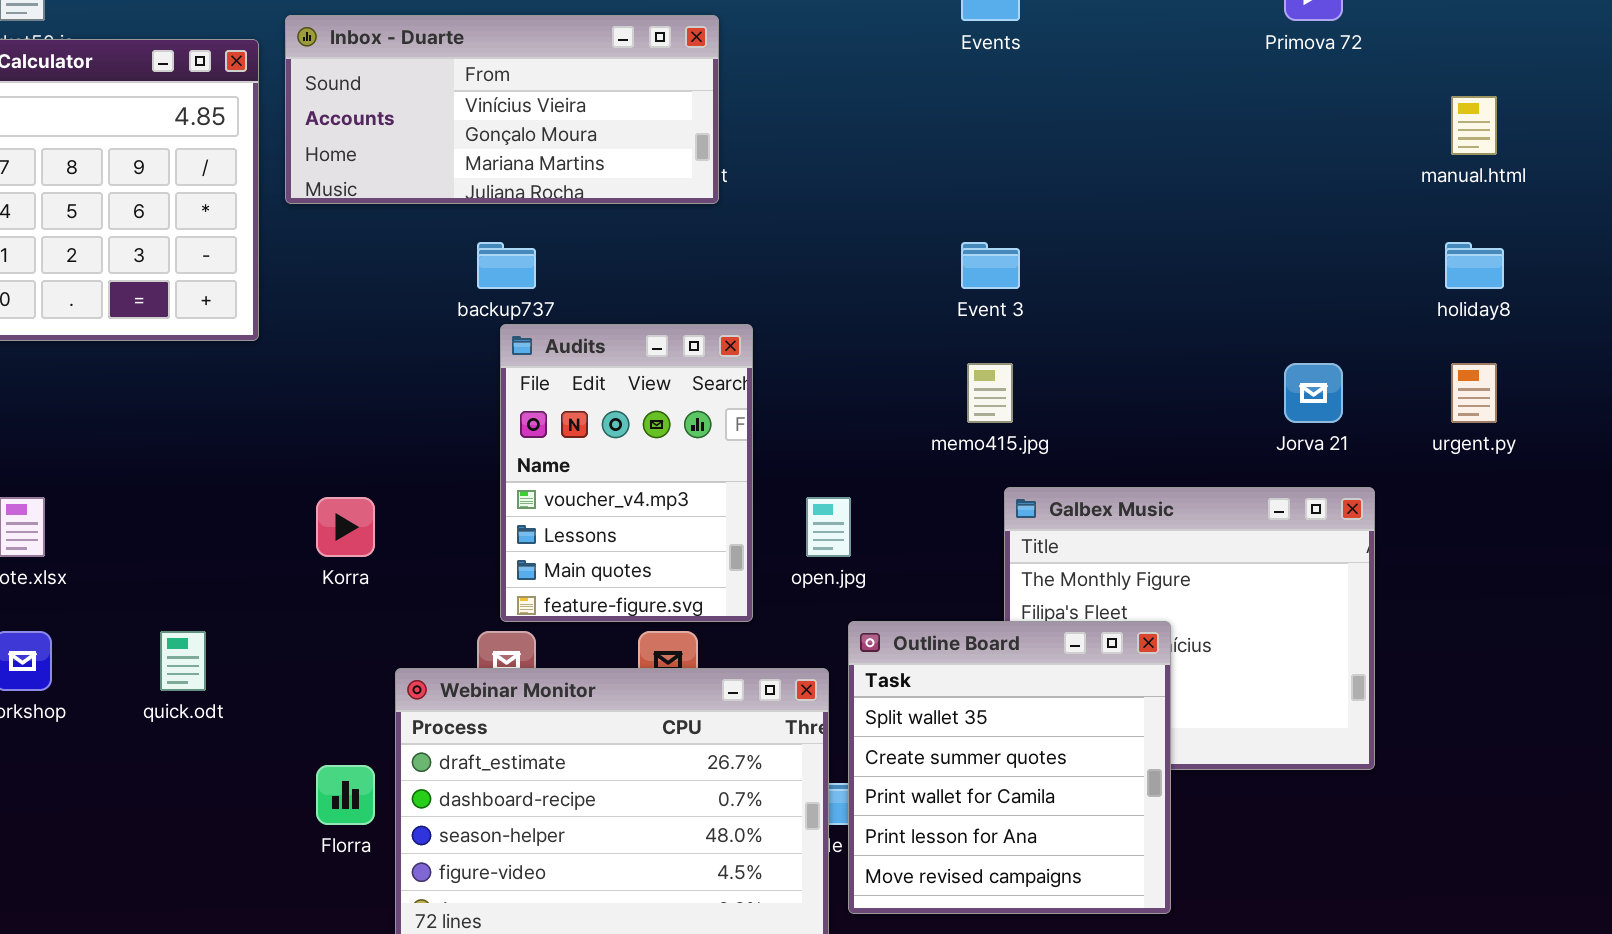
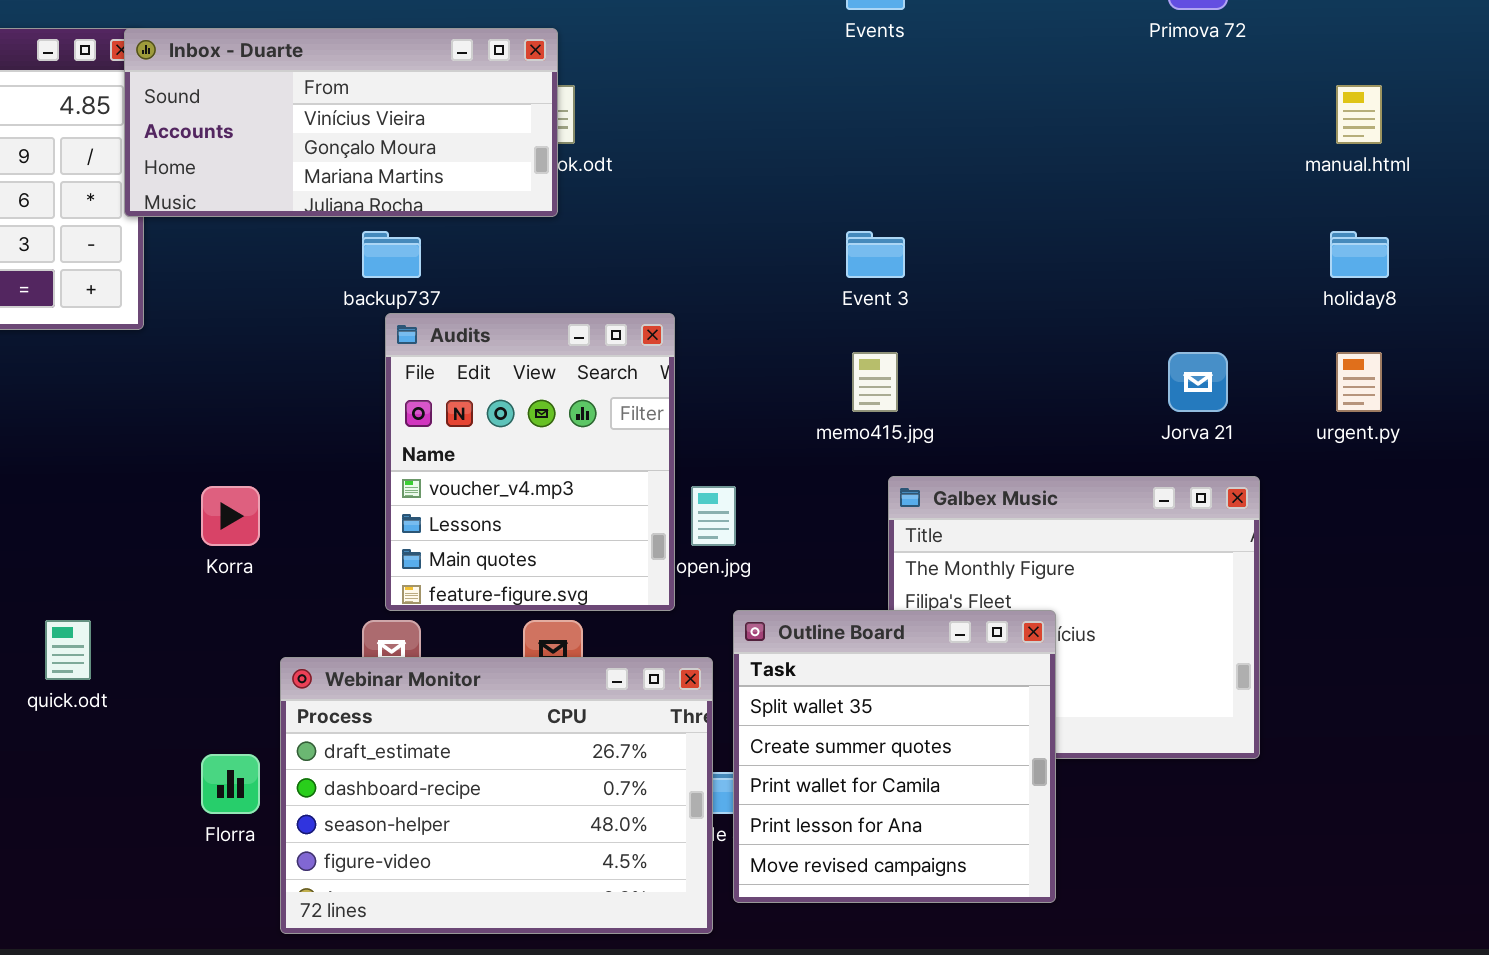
Inbox - Duarte: [285,15,719,204] -> [124,28,558,217], moved
Audits: [500,324,753,622] -> [385,313,675,611], resized

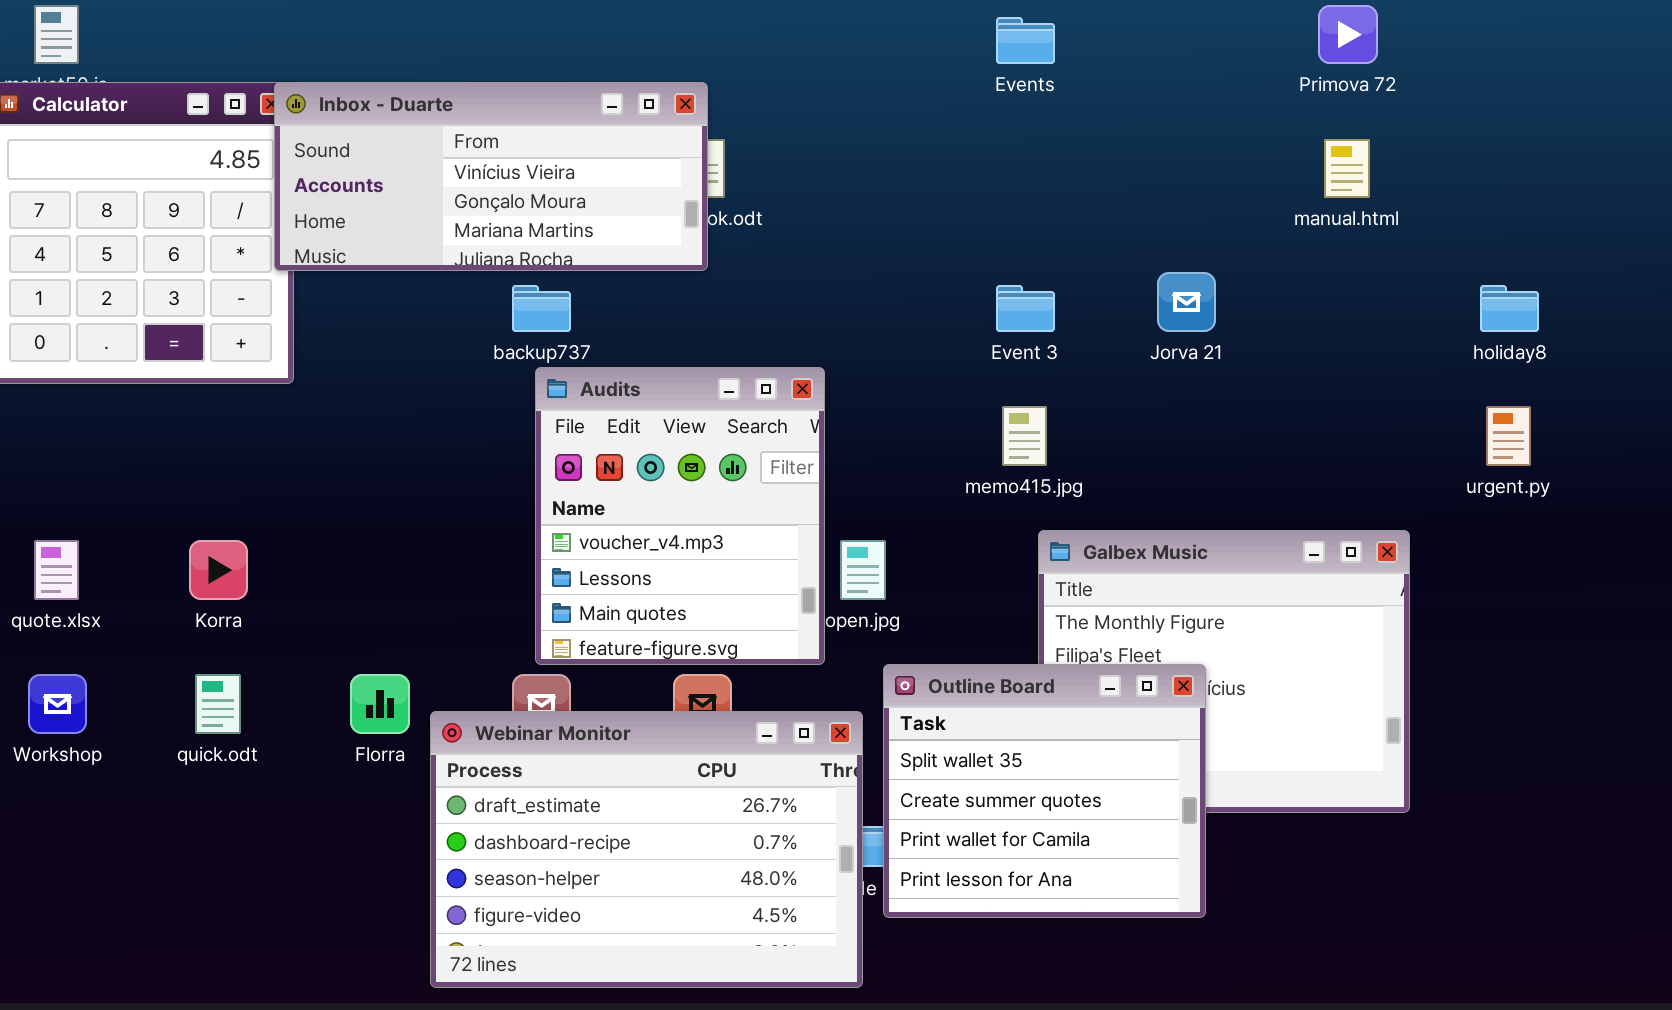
manual.html: [1336,85,1382,144] -> [1324,139,1370,198], moved
Jorva 21: [1168,352,1228,412] -> [1157,272,1216,332], moved
Korra: [201,486,260,546] -> [189,540,248,600], moved
Outline Board: [733,610,1056,903] -> [883,664,1206,918], resized
Florra: [201,754,260,814] -> [350,674,410,734], moved

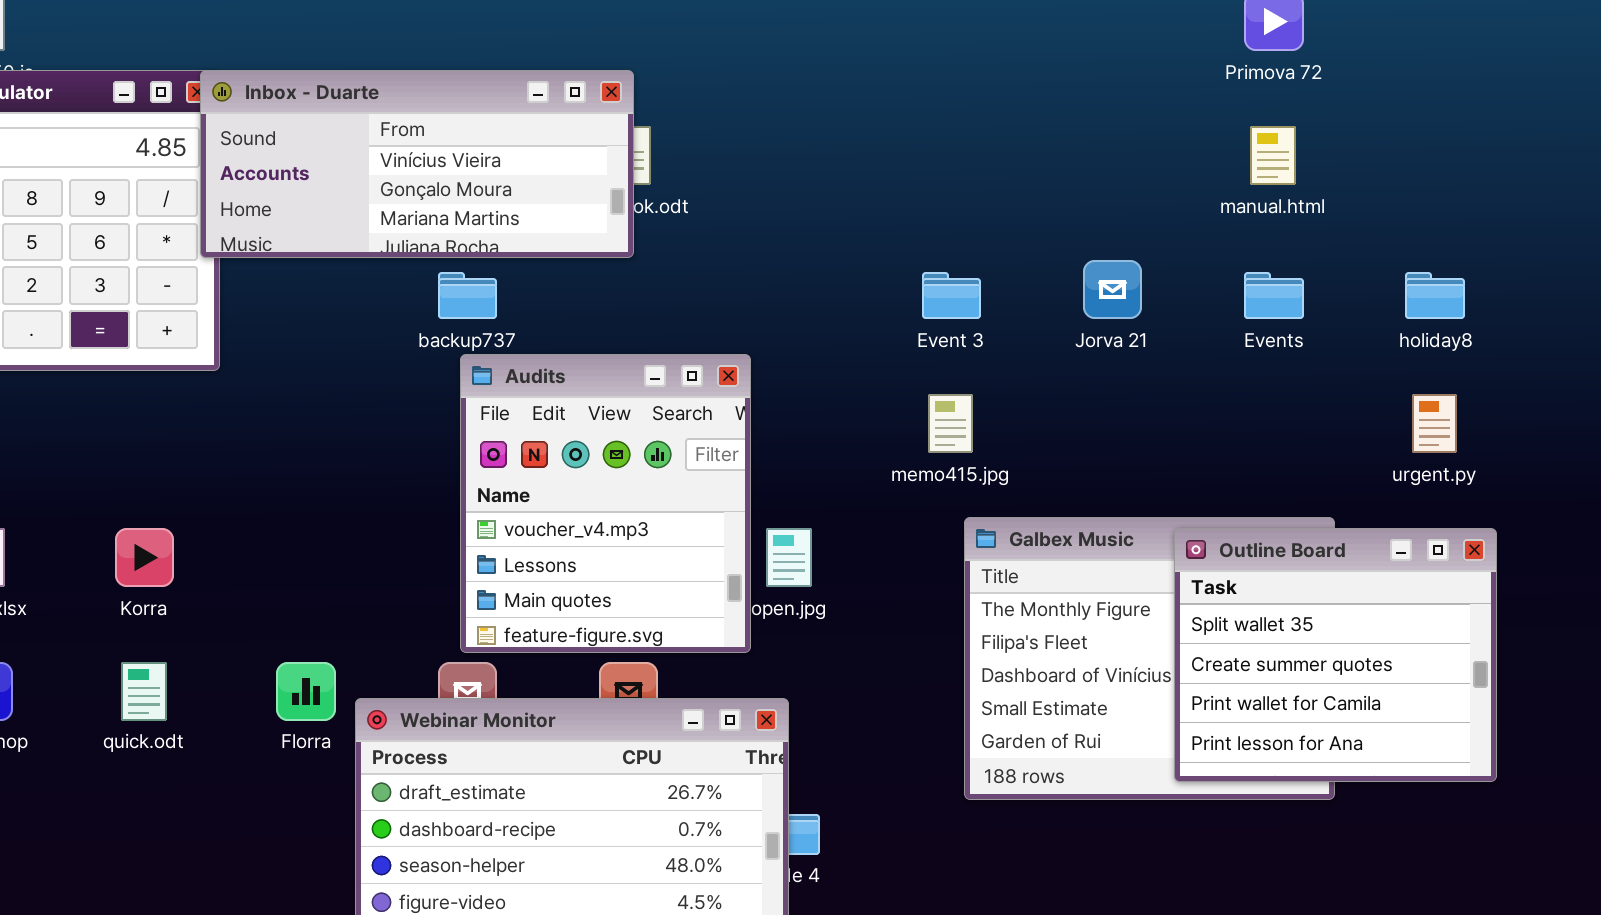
Events: [996,17,1055,64] -> [1244,272,1304,319], moved
Outline Board: [883,664,1206,918] -> [1174,528,1497,782], moved

